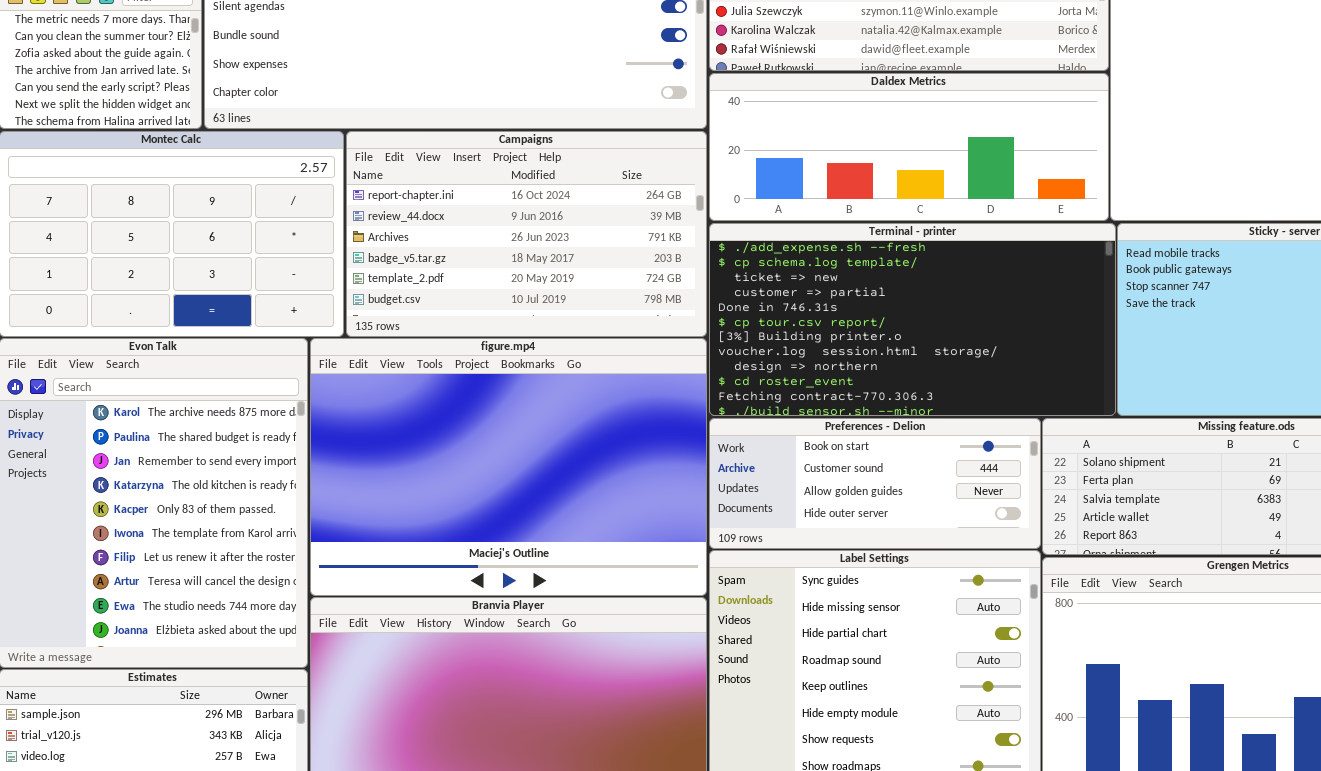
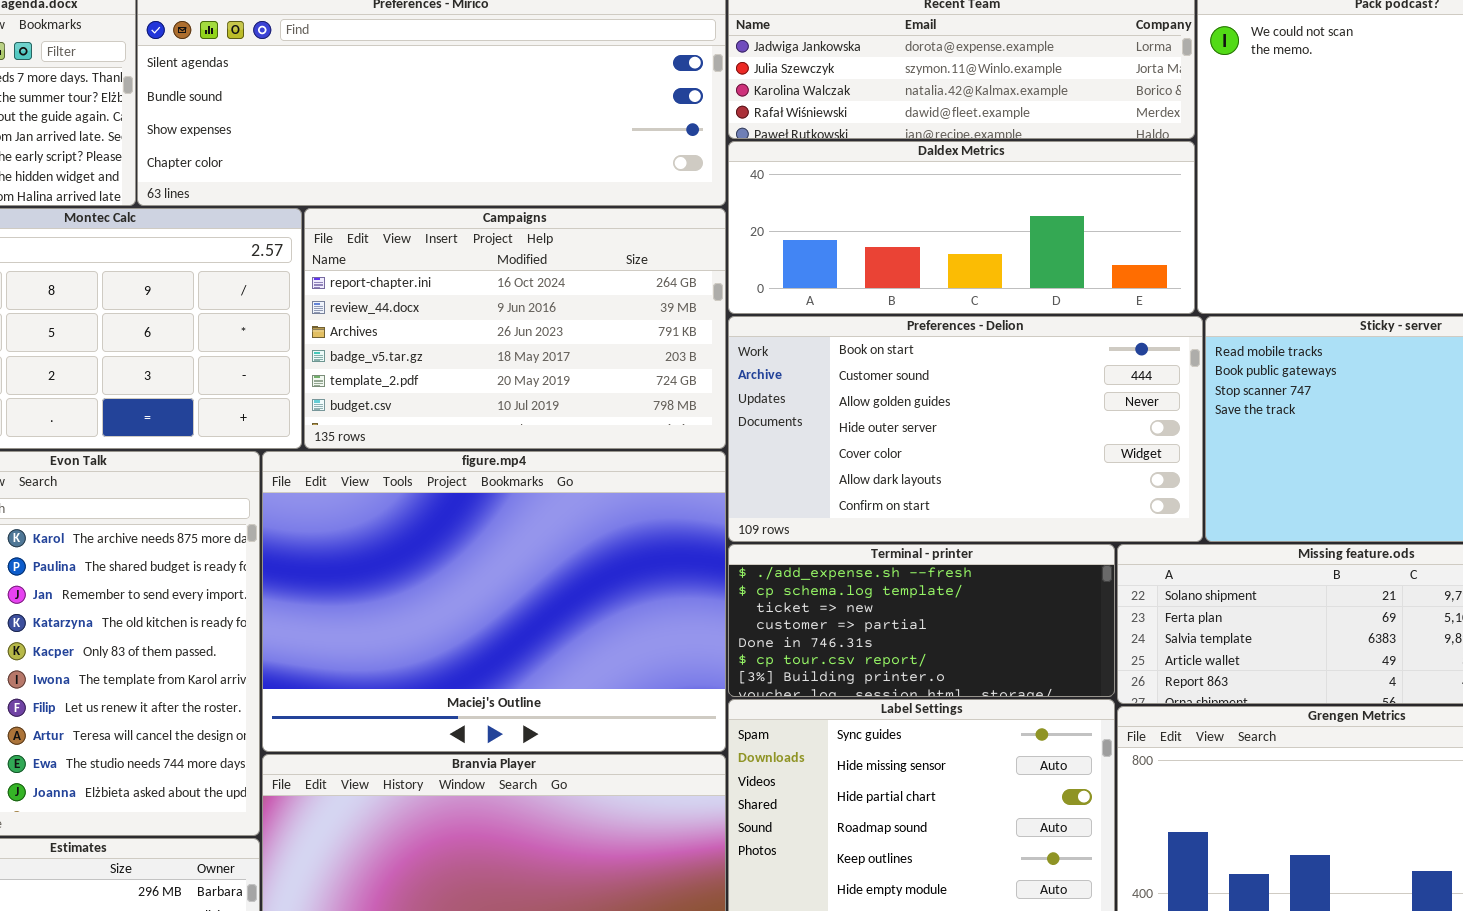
Terminal - printer: [709,223,1116,416] -> [728,544,1115,697], moved, resized
Preferences - Delion: [709,418,1041,549] -> [728,316,1203,542], moved, resized

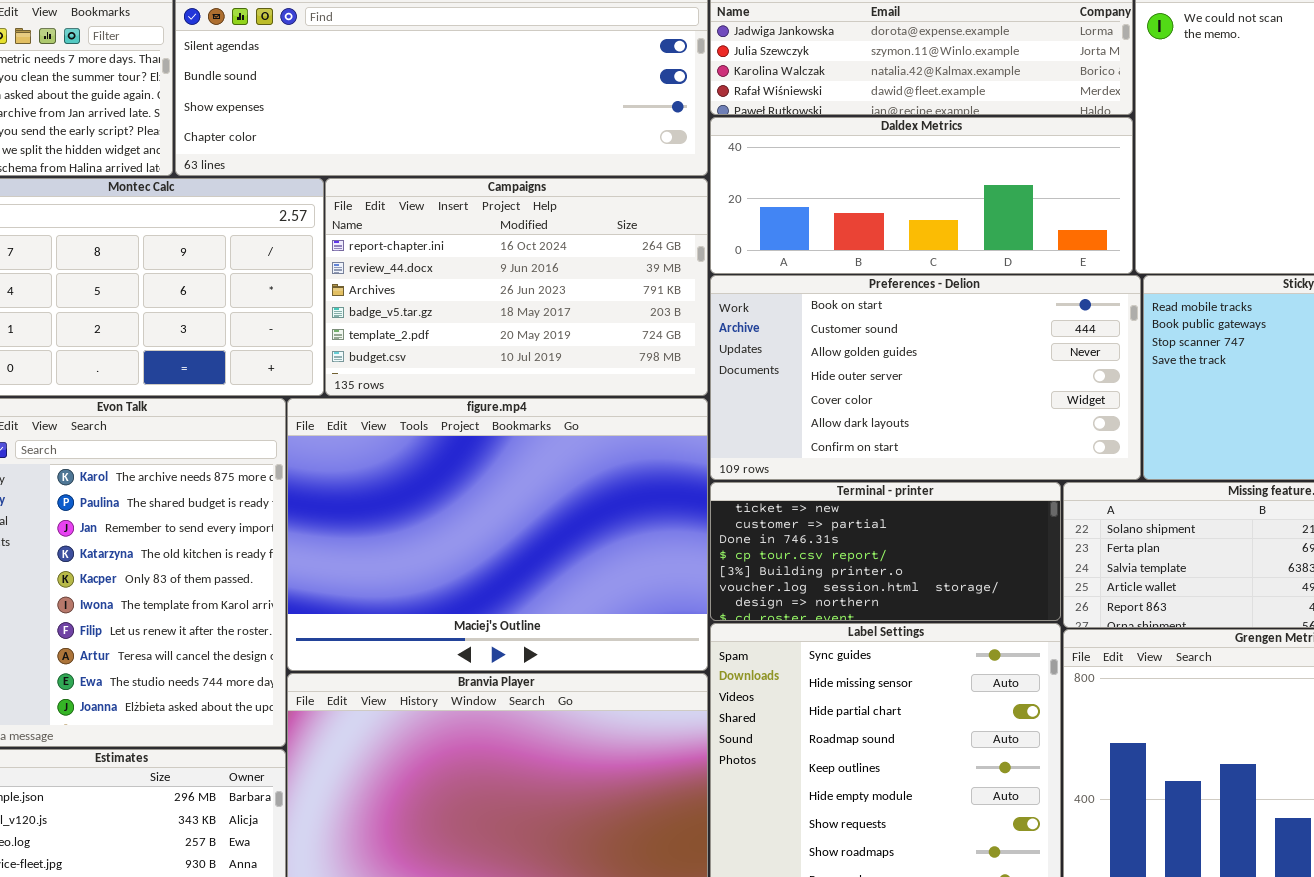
Terminal - printer: [728,544,1115,697] -> [710,482,1061,621], scrolled down 2 rows

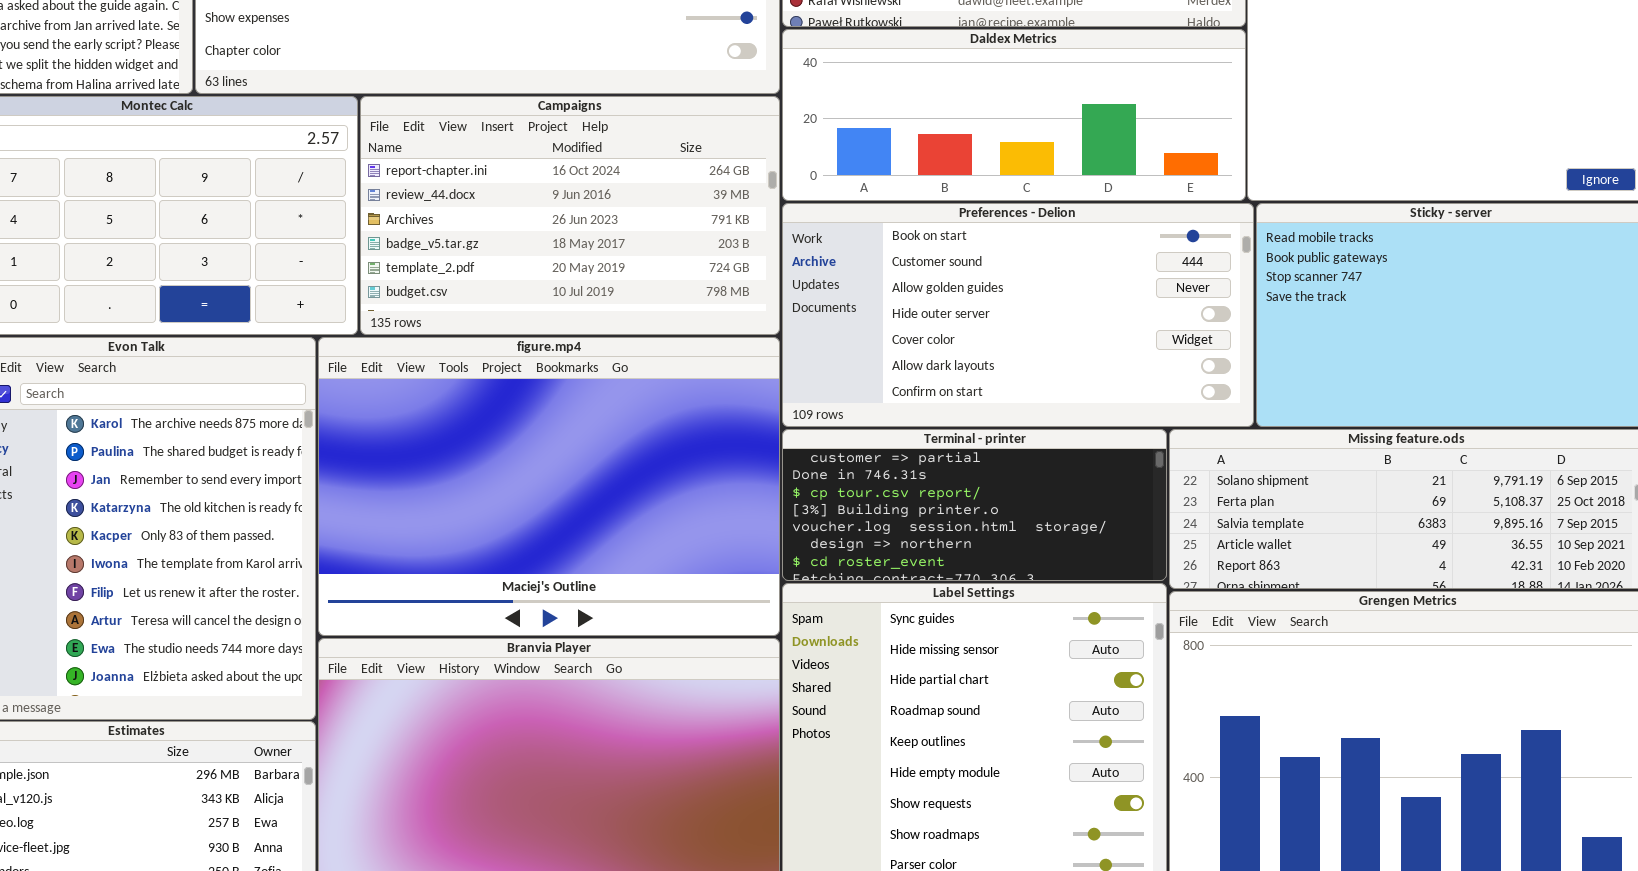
Terminal - printer: [710,482,1061,621] -> [782,429,1167,581], scrolled down 1 row

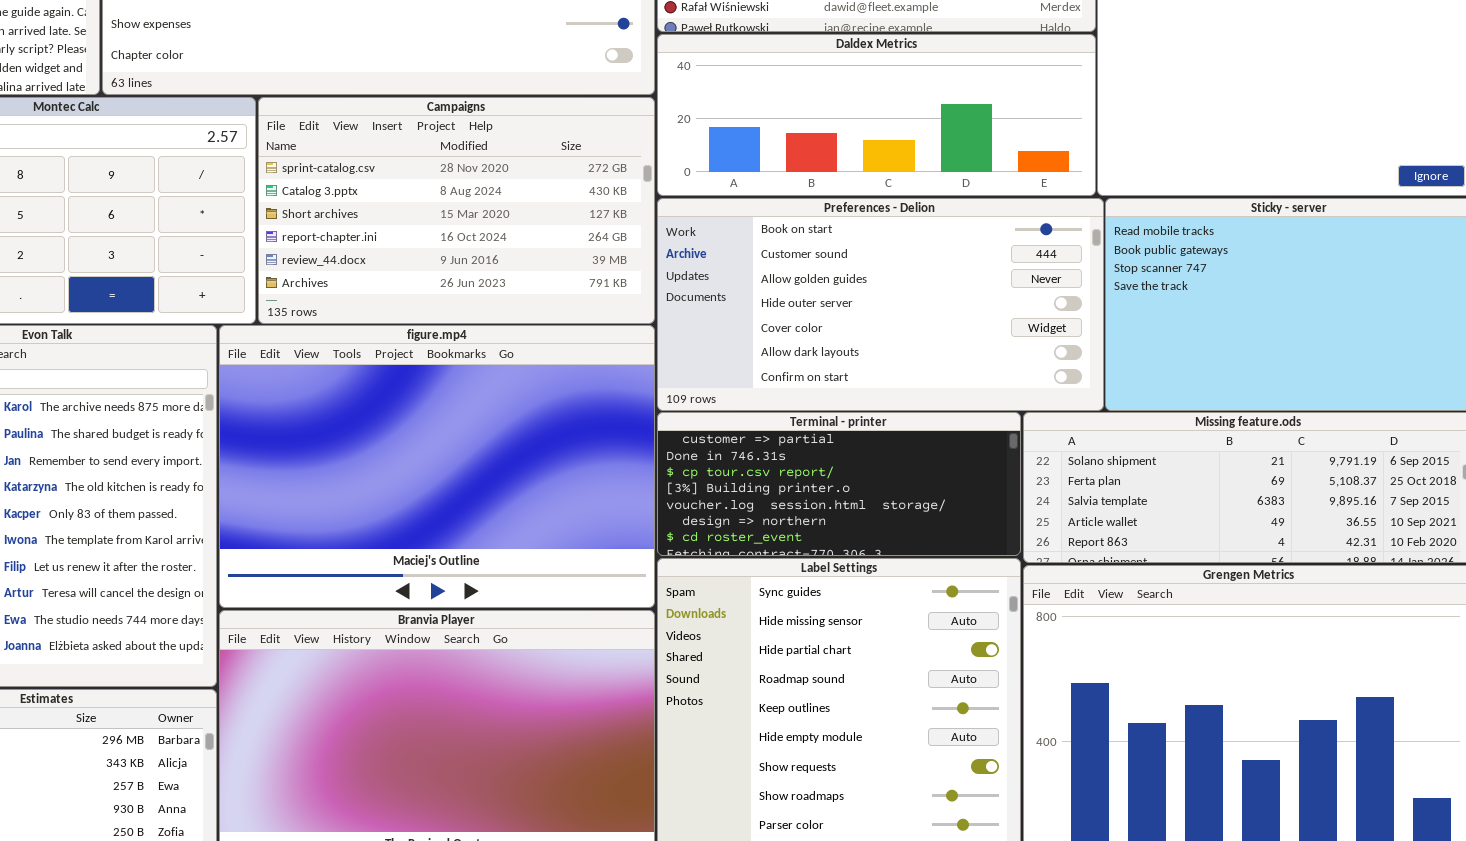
Campaigns: [360,96,780,335] -> [258,97,655,324], scrolled up 3 rows

